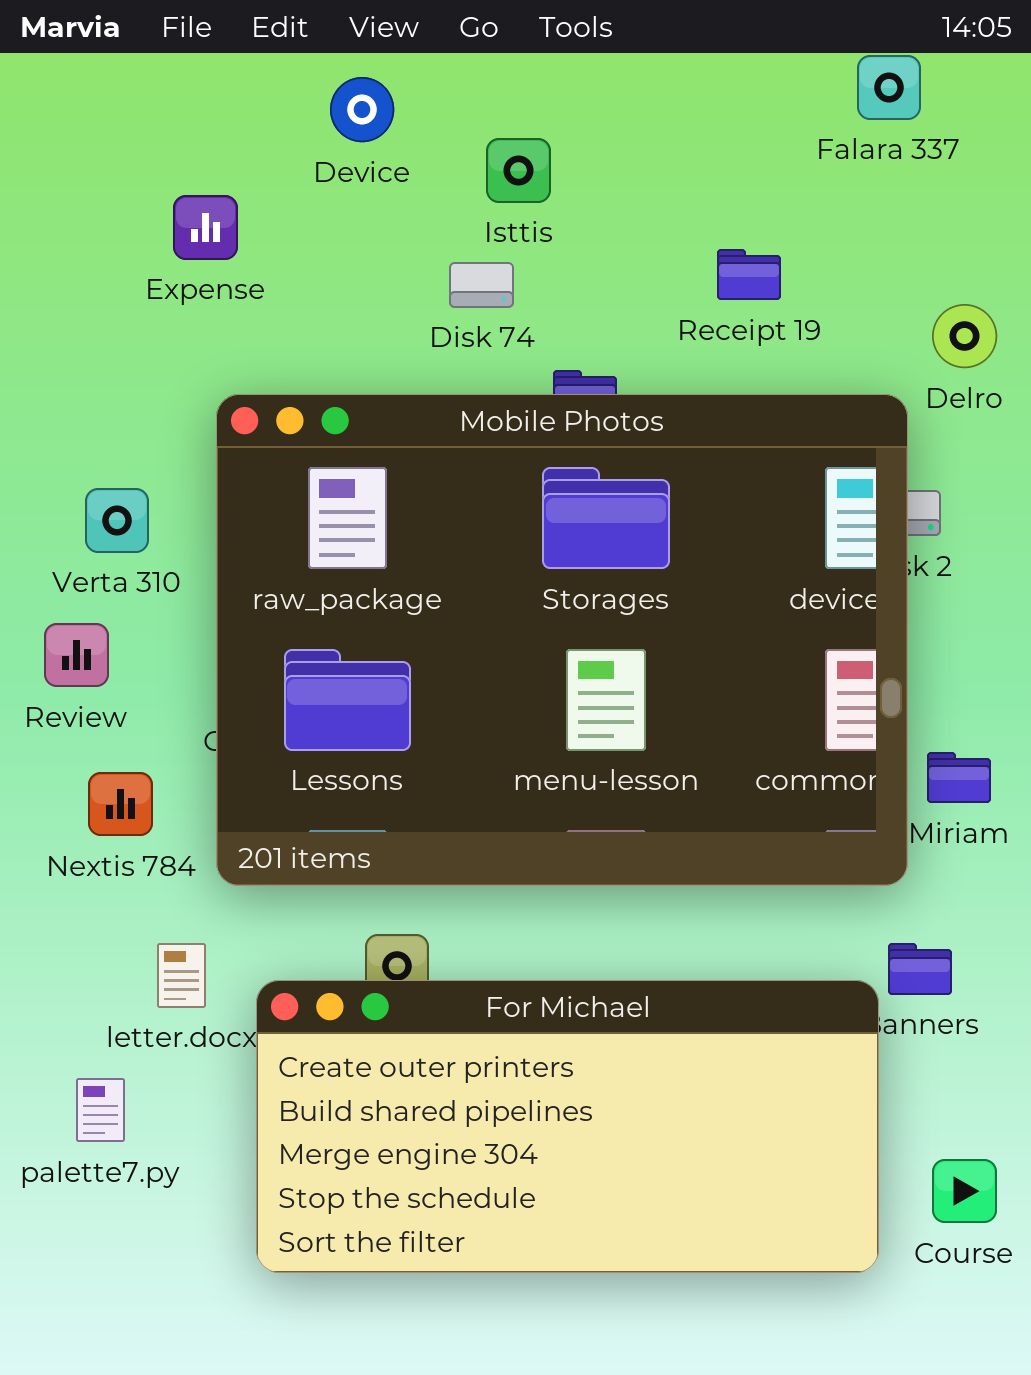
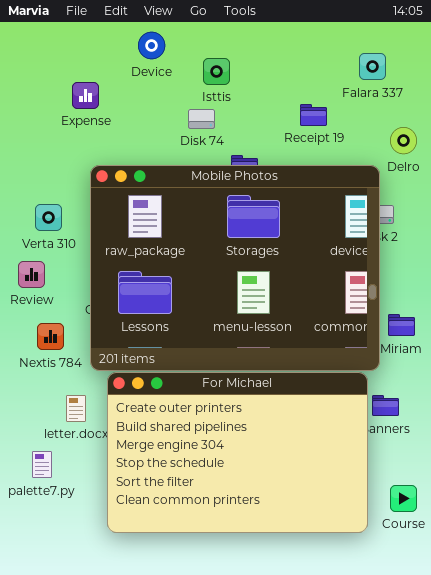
Falara 337: [857,55,921,120] -> [359,53,386,80], moved
For Michael: [256,980,879,1273] -> [107,372,368,533], resized

